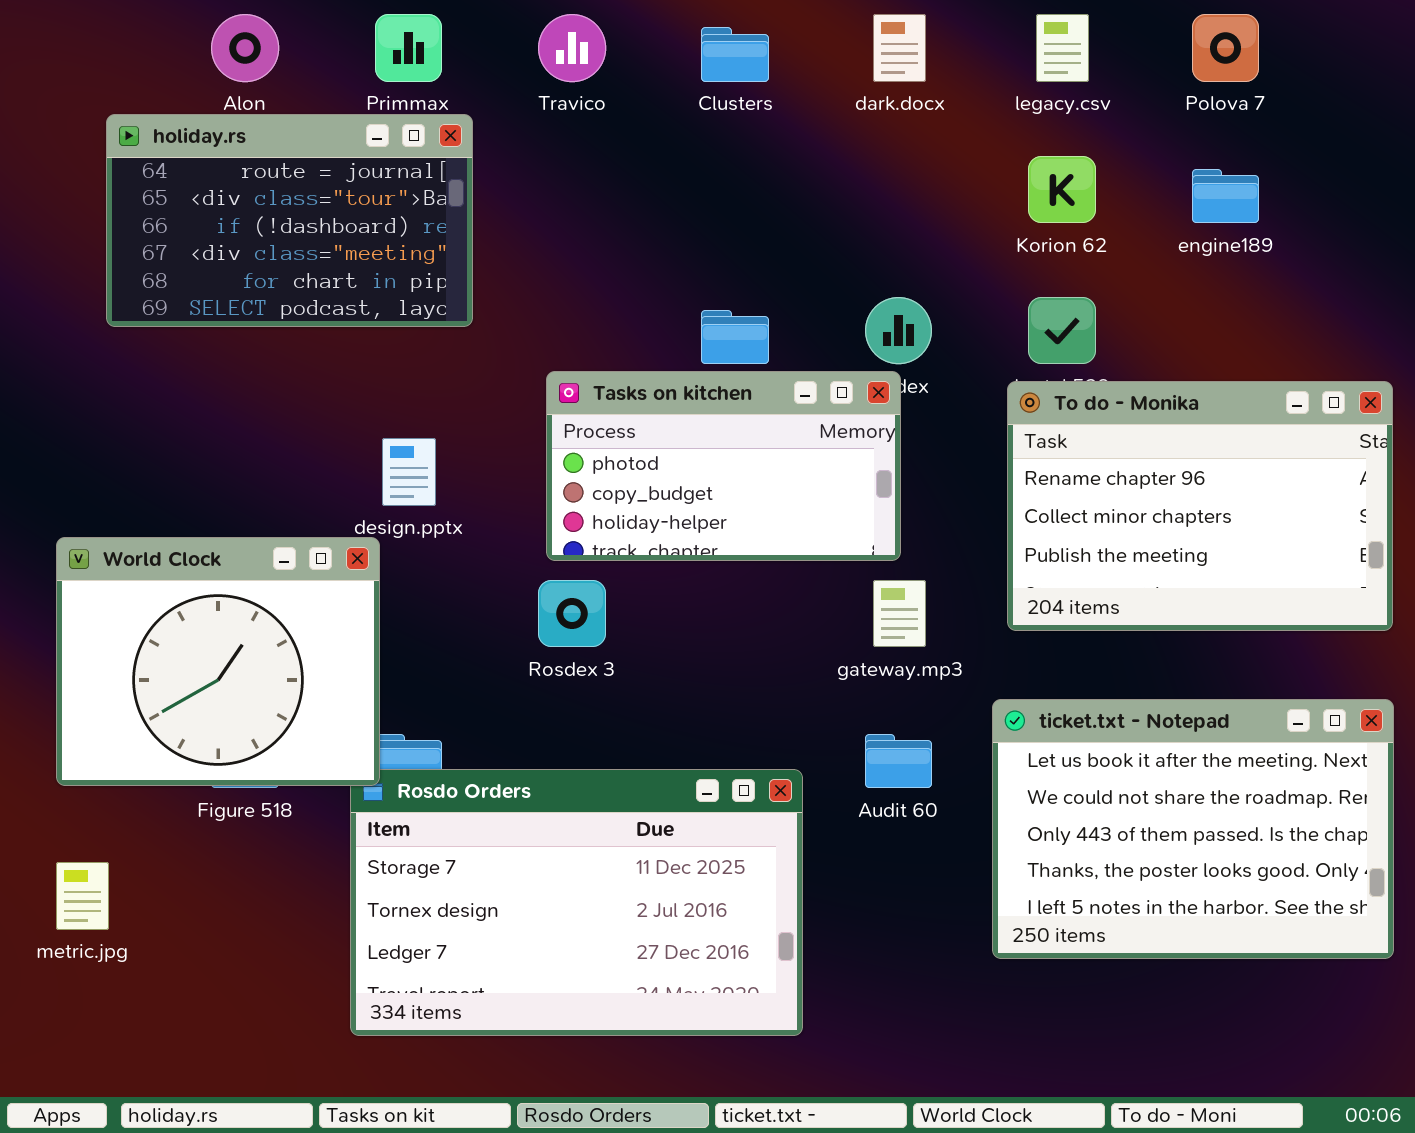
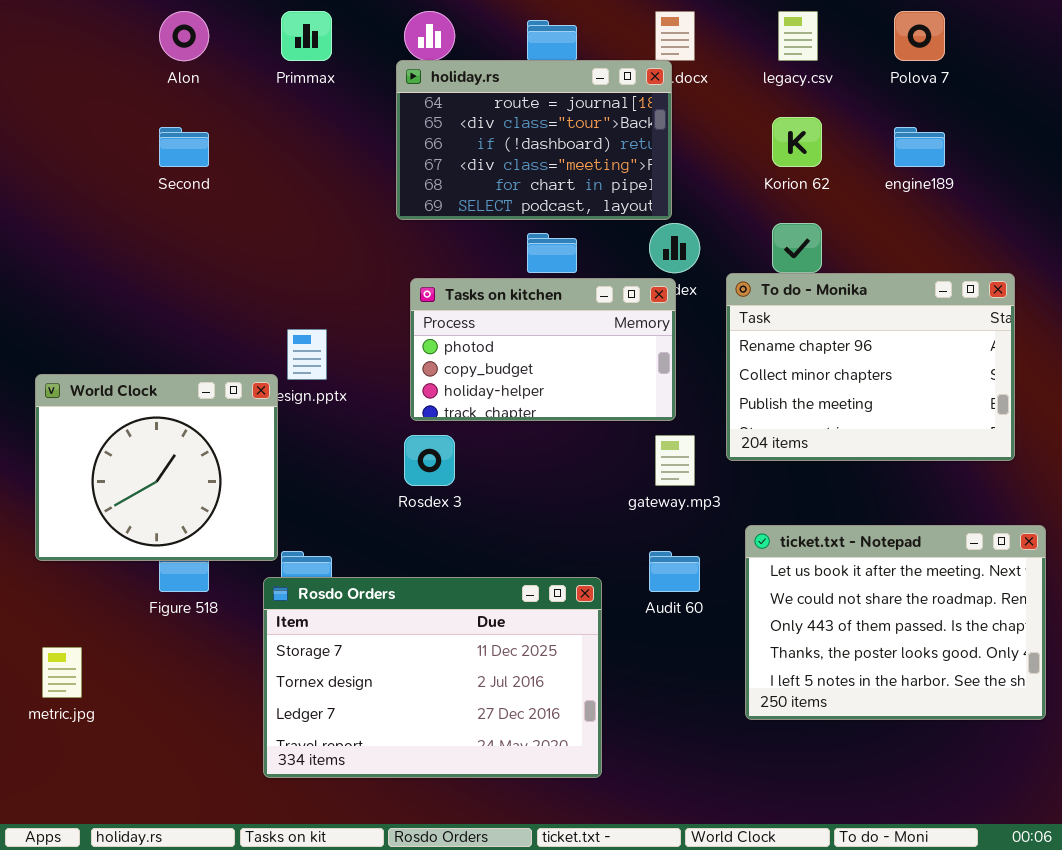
holiday.rs: [106,114,473,327] -> [396,60,672,220], moved
To do - Monika: [1007,381,1393,631] -> [726,273,1015,461], moved
World Clock: [56,537,380,786] -> [35,374,278,561], moved

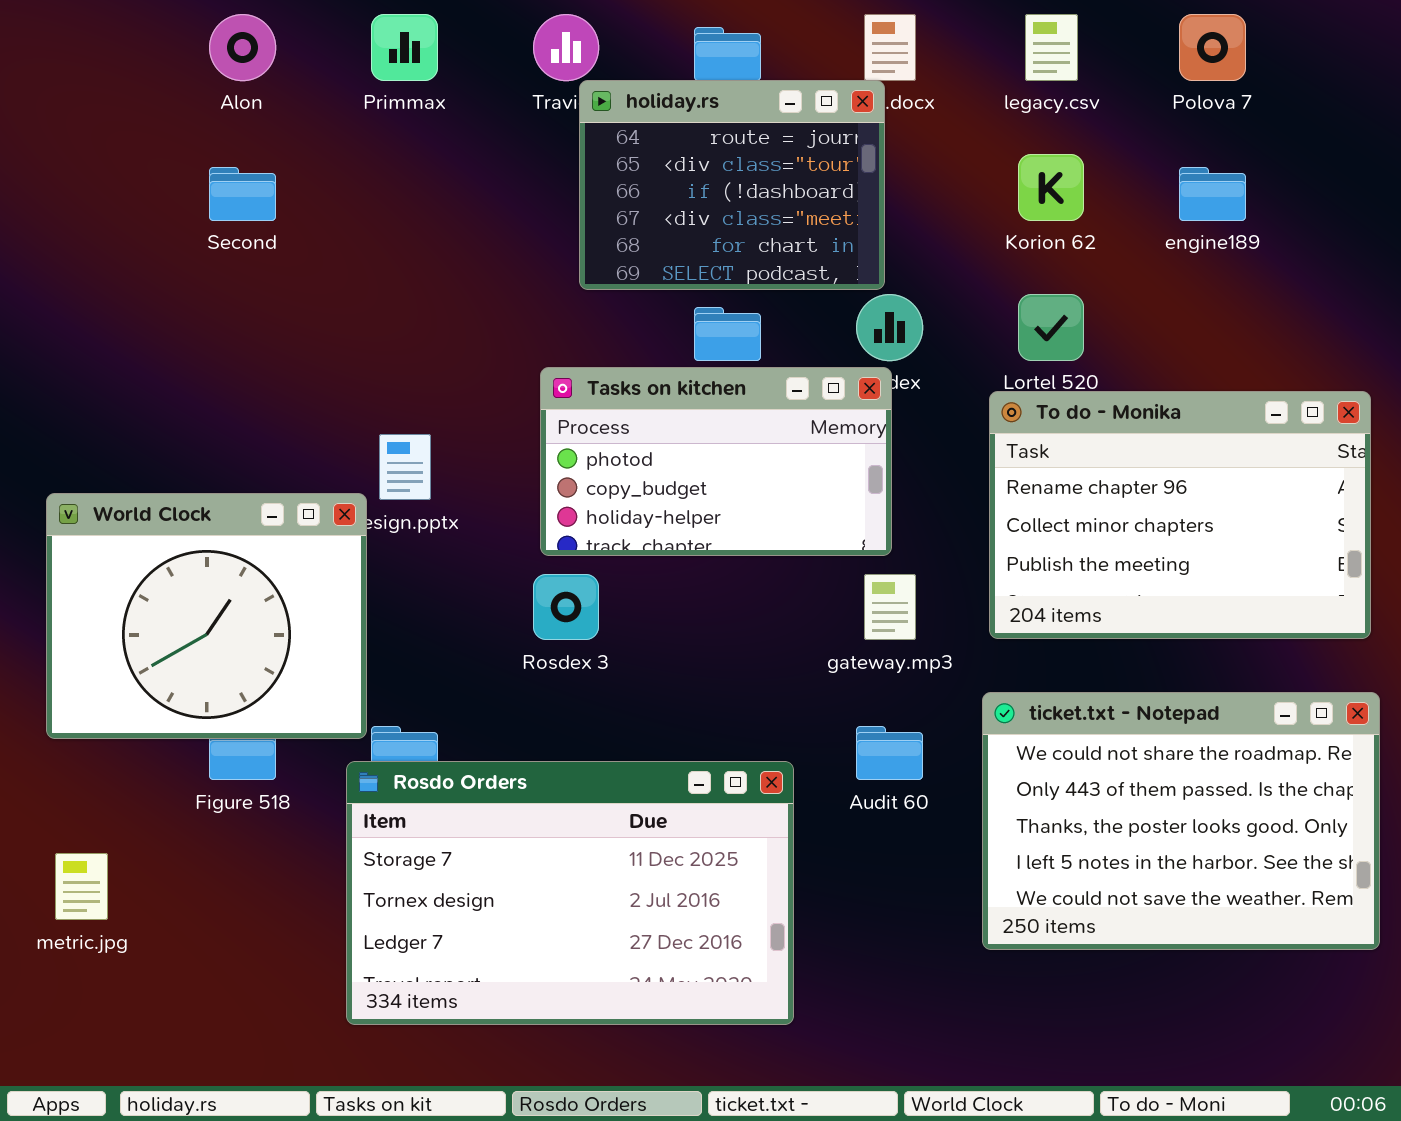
holiday.rs: [396,60,672,220] -> [579,80,885,290], resized
To do - Monika: [726,273,1015,461] -> [989,391,1371,639], moved
ticket.txt - Notepad: [745,525,1046,720] -> [982,692,1380,950], scrolled down 1 row

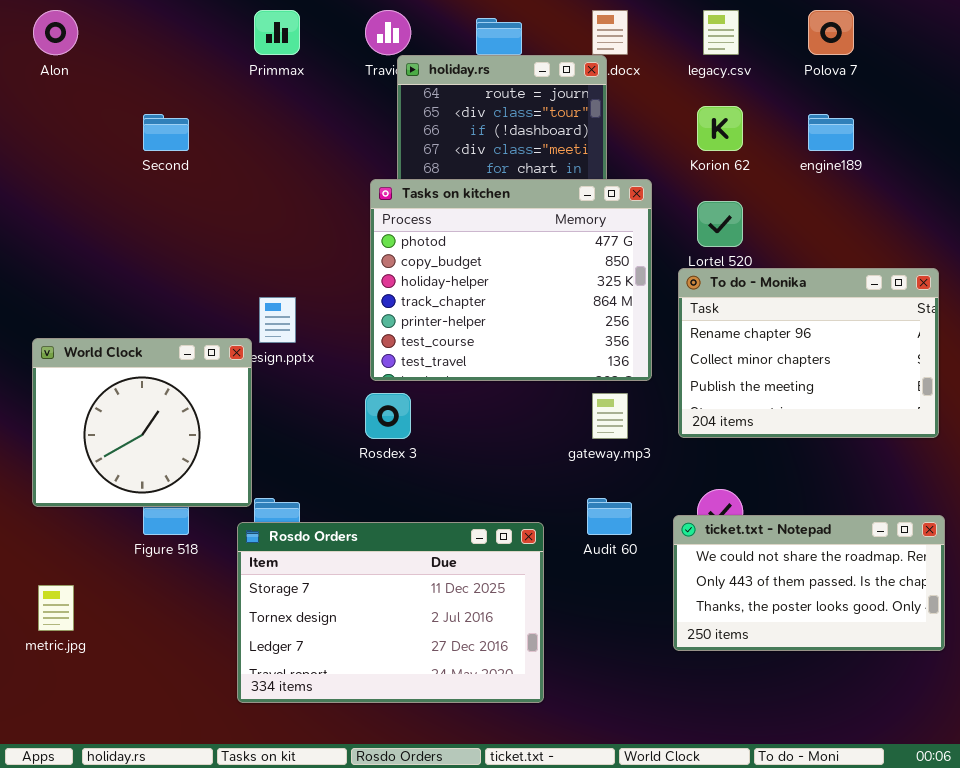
Alon: [209,14,276,81] -> [33,10,78,55], moved
Tasks on kitchen: [540,367,892,556] -> [370,179,652,381], resized
ticket.txt - Notepad: [982,692,1380,950] -> [673,515,945,651], resized

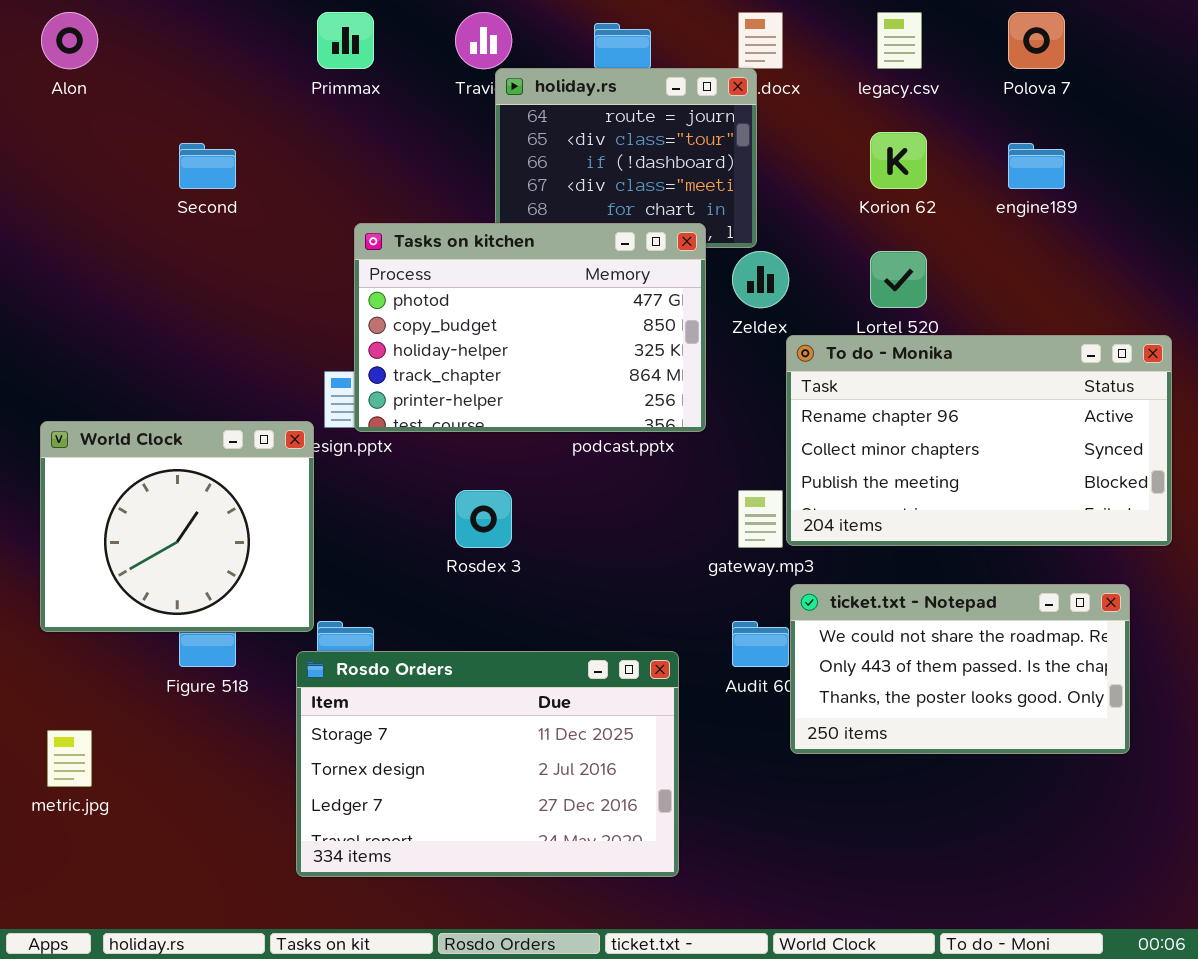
Tasks on kitchen: [370,179,652,381] -> [354,223,706,432], moved, resized
To do - Monika: [678,268,939,438] -> [786,335,1172,546], resized
ticket.txt - Notepad: [673,515,945,651] -> [790,584,1130,754], moved

